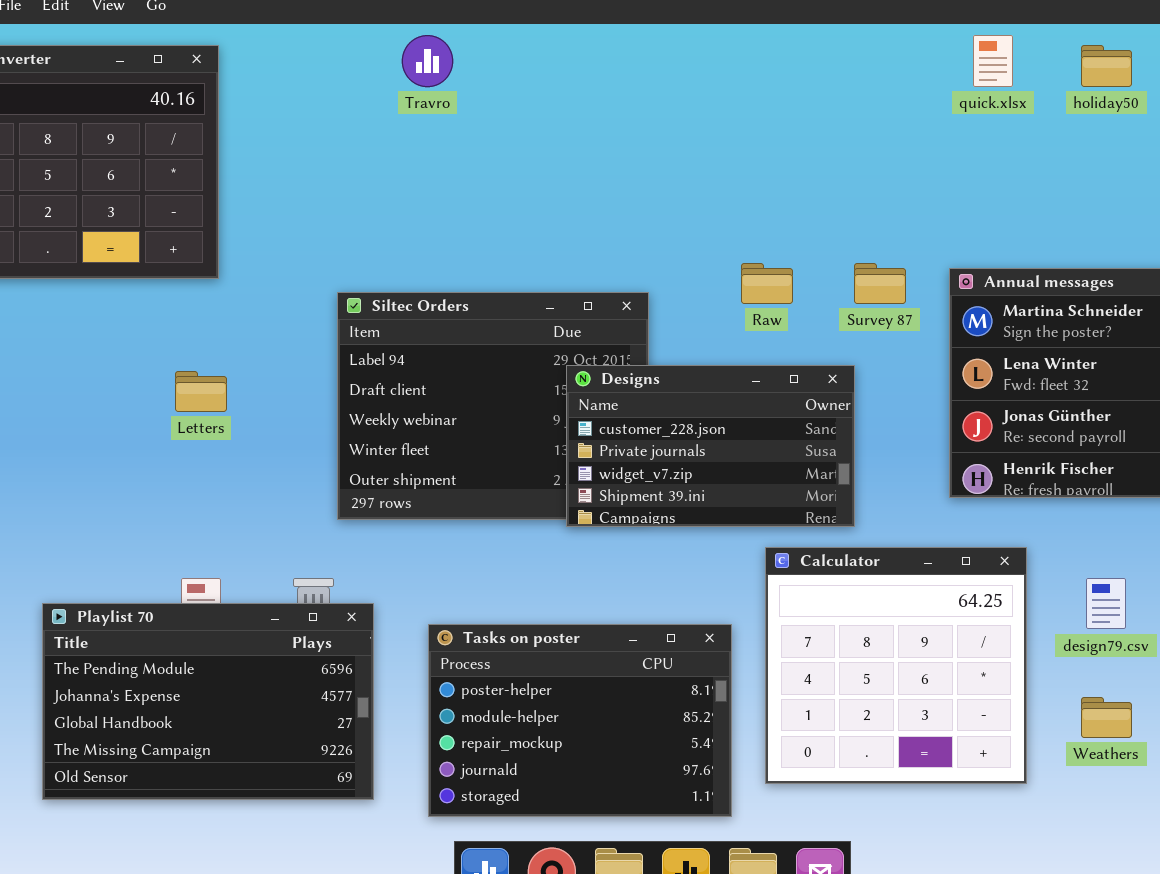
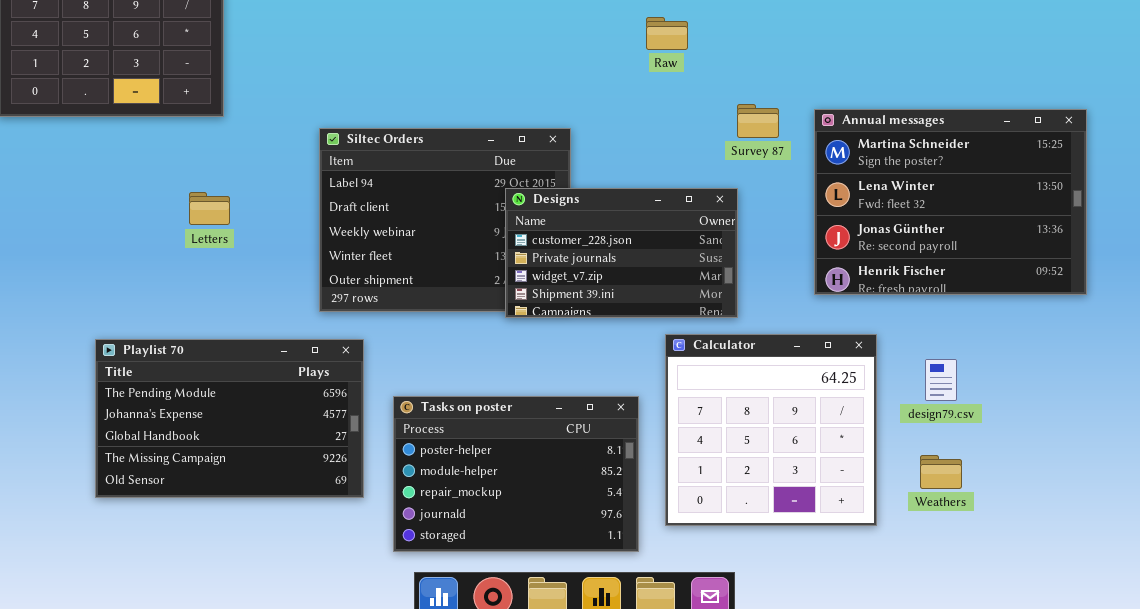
Raw: [741,263,793,304] -> [646,17,688,50], moved
Playlist 70: [42,603,374,800] -> [95,339,364,498], moved

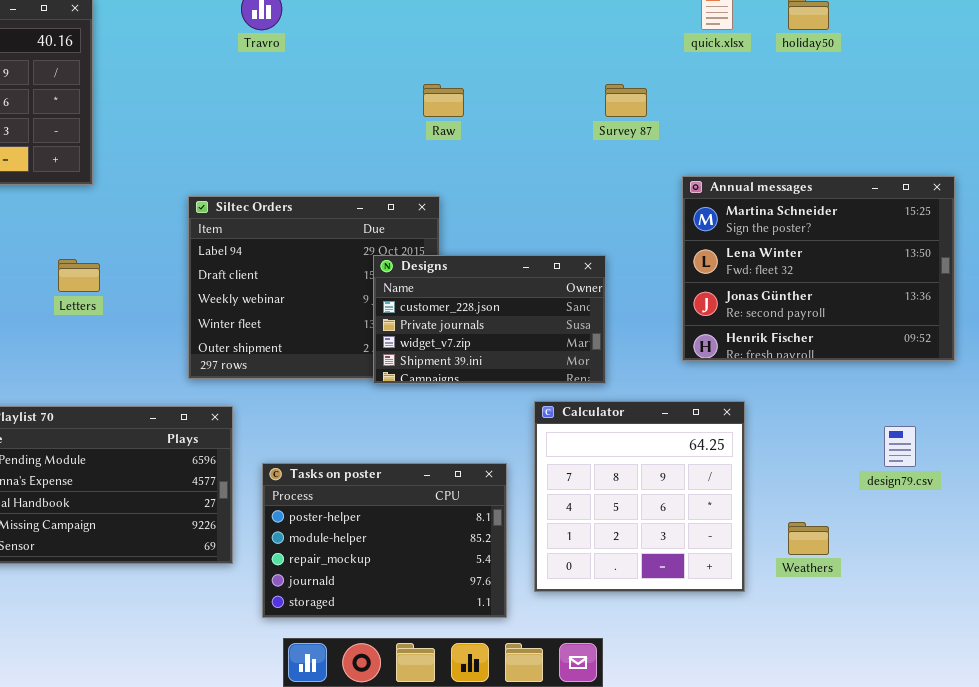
Raw: [646,17,688,50] -> [423,84,464,117], moved
Survey 87: [737,104,779,138] -> [605,84,647,117], moved
design79.csv: [925,359,957,401] -> [884,426,916,467], moved

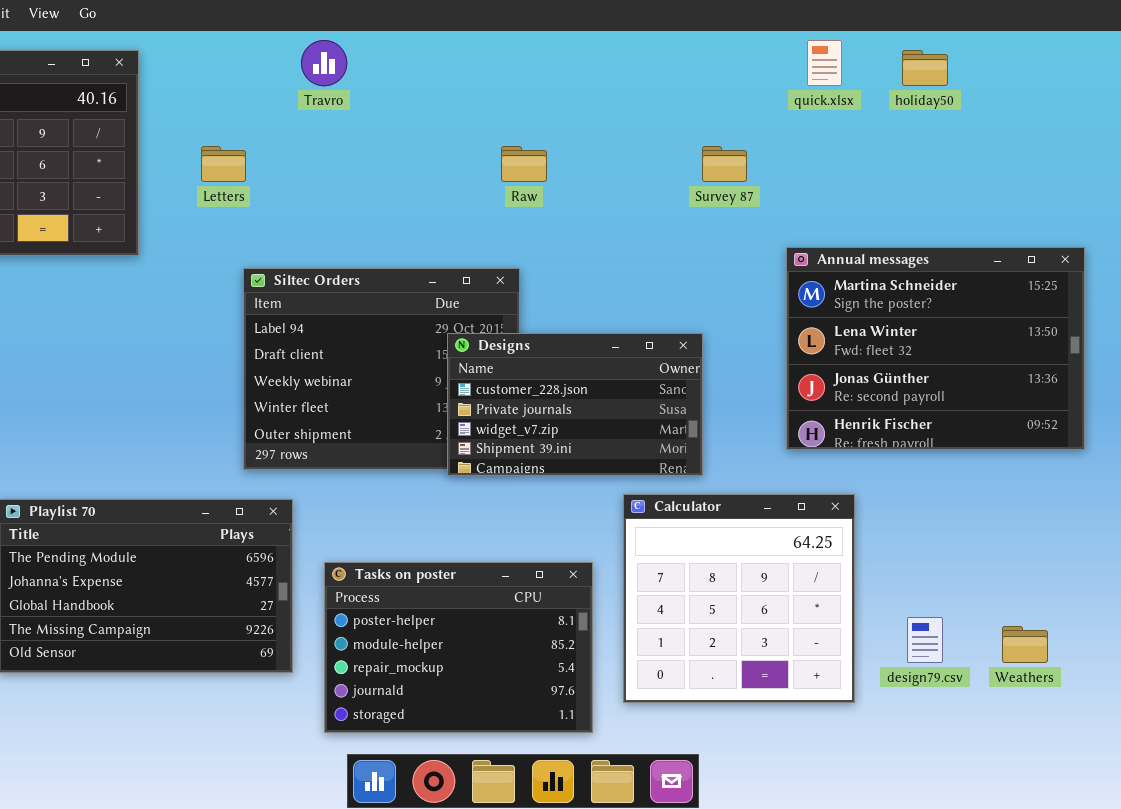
Letters: [58,259,100,292] -> [201,146,246,182], moved
design79.csv: [884,426,916,467] -> [907,617,943,663], moved
Weathers: [788,522,829,555] -> [1002,626,1048,663], moved

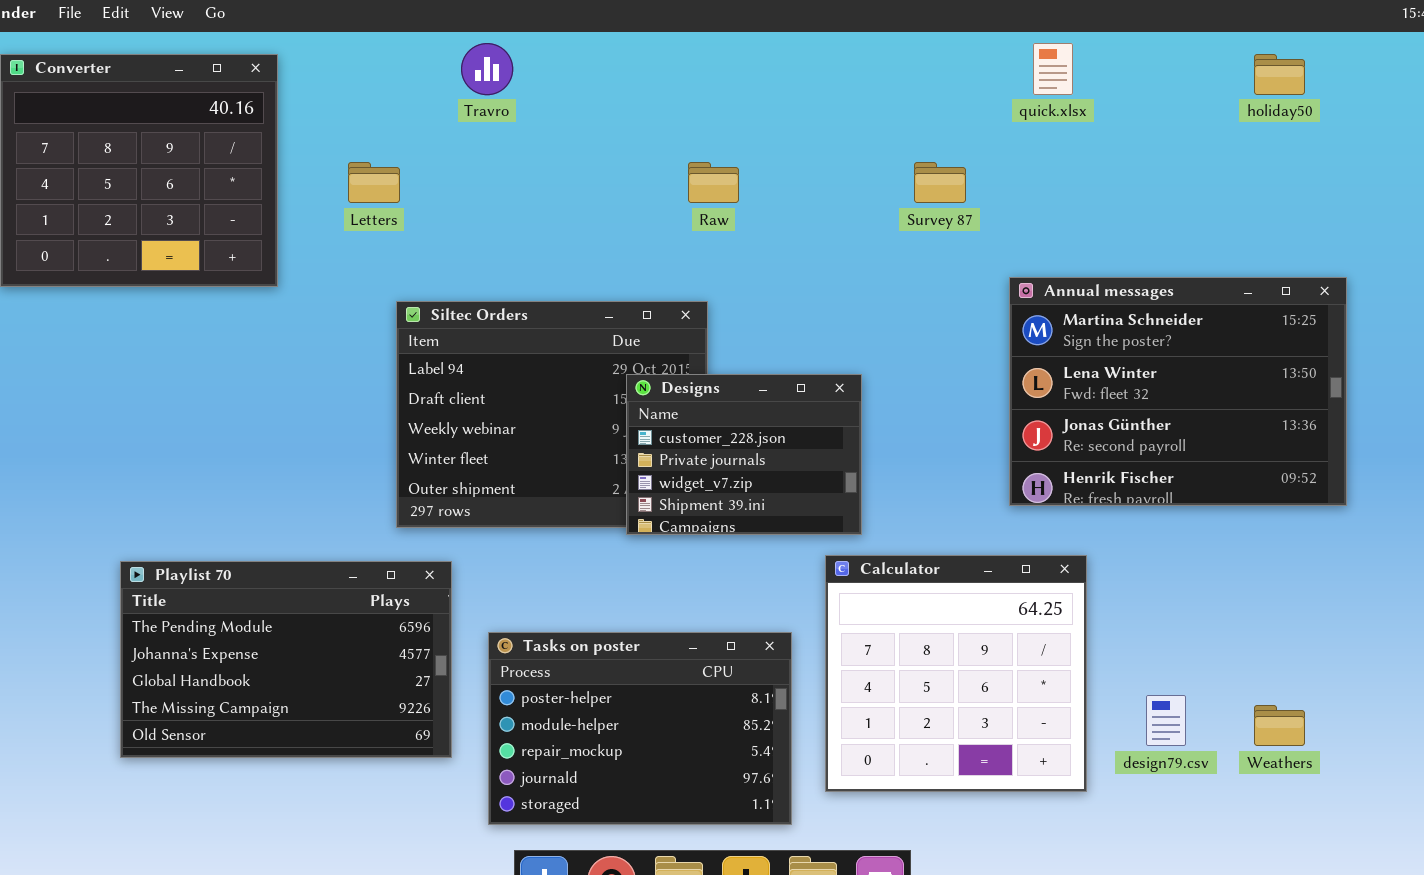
holiday50: [902,50,948,86] -> [1254,54,1305,95], moved
Designs: [447,333,703,476] -> [626,374,862,535], resized

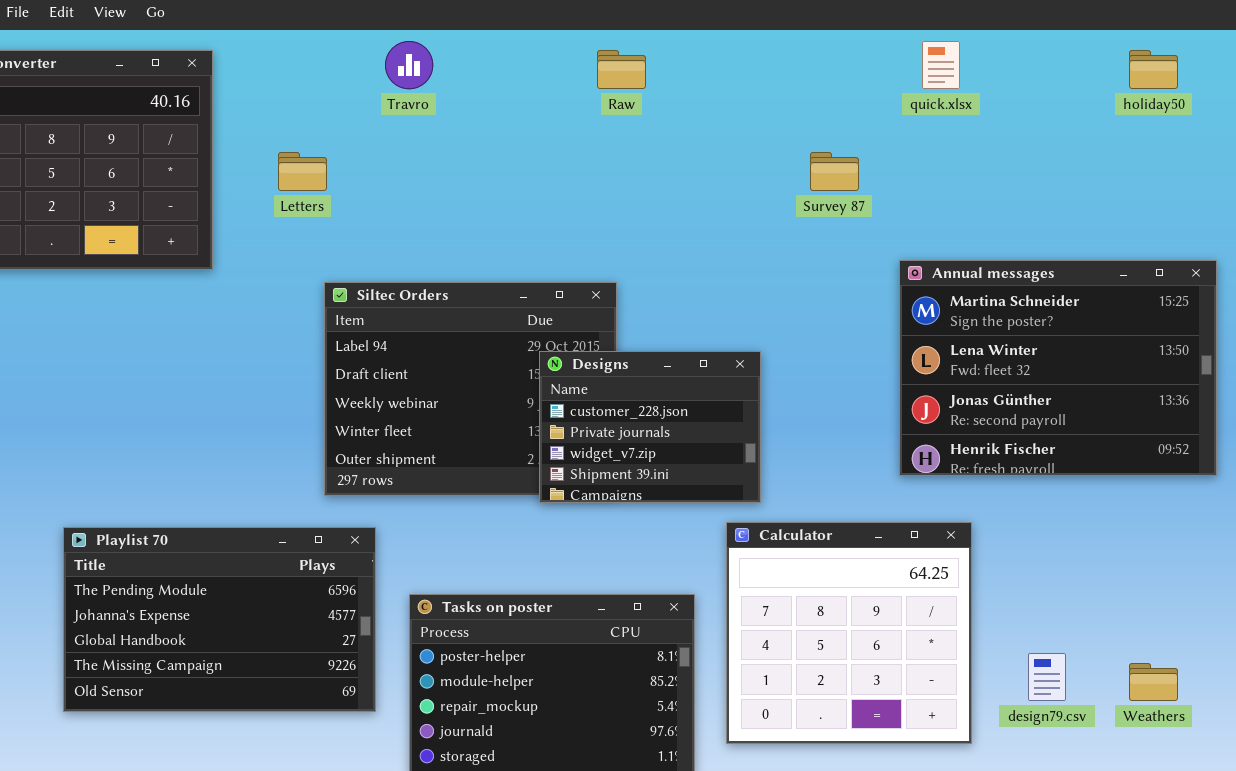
Raw: [688,162,739,203] -> [597,50,646,89], moved

